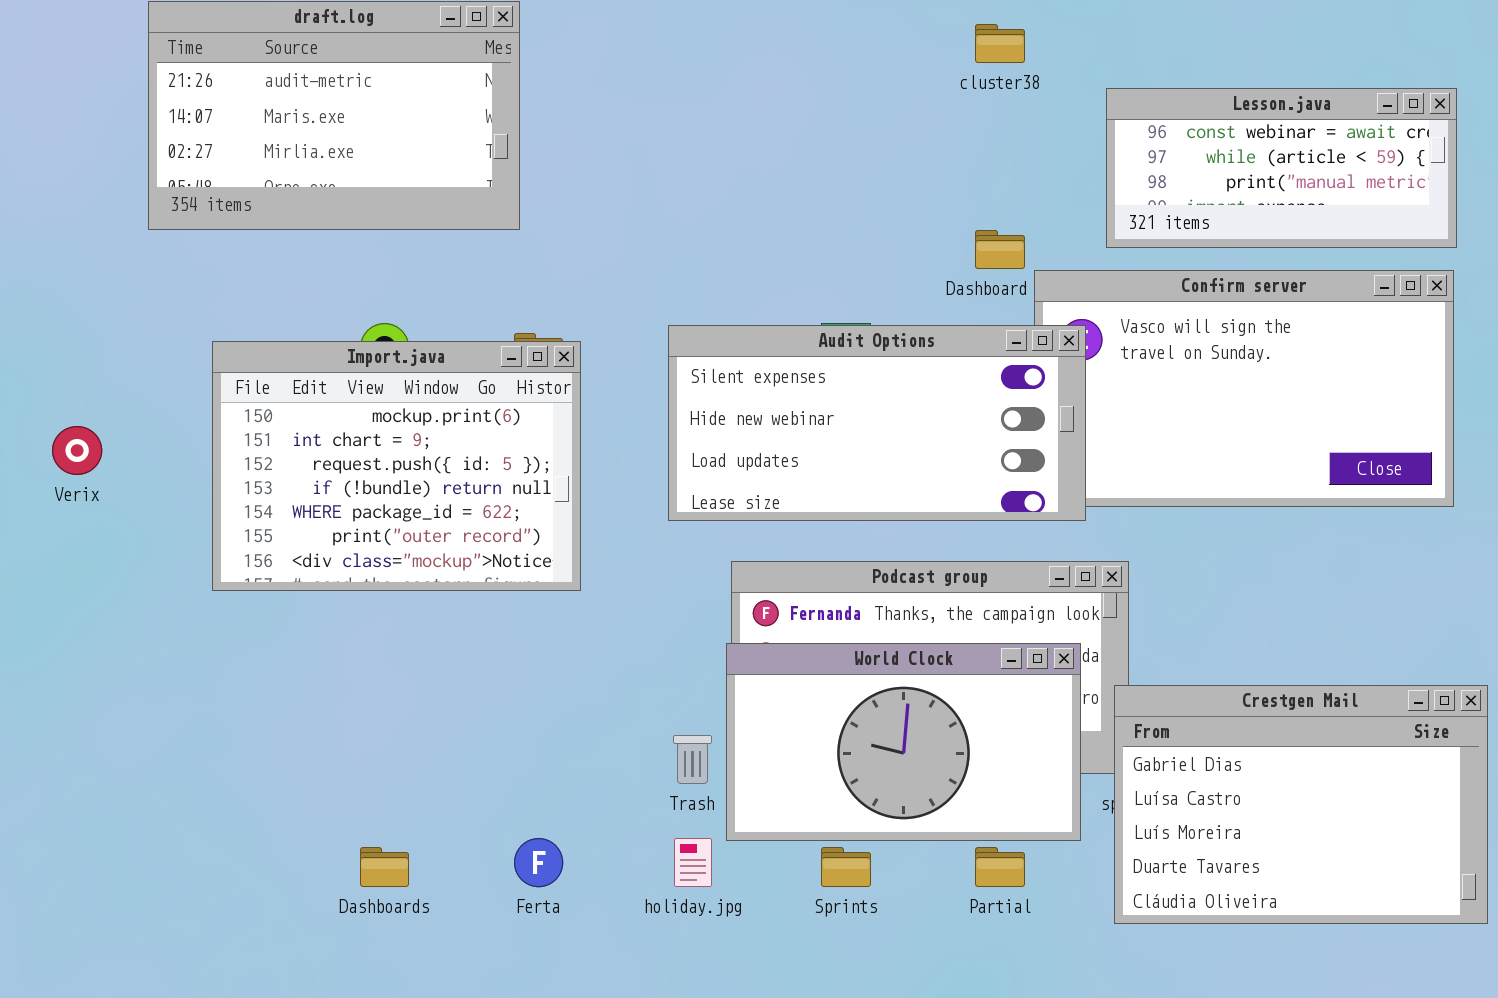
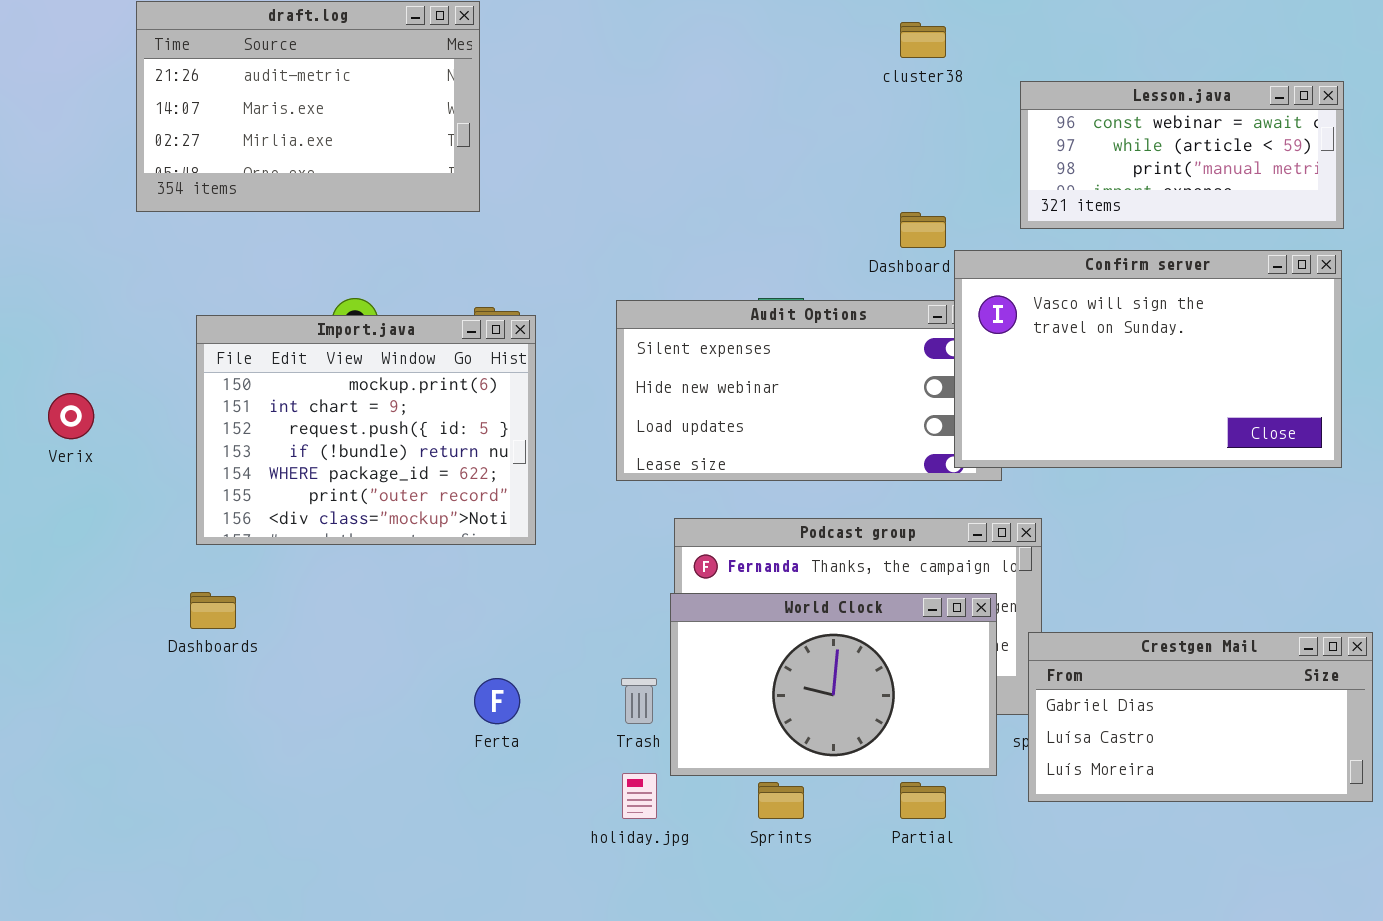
Confirm server: [1034,270,1454,507] -> [954,250,1342,468], raised
Crestgen Mail: [1114,685,1488,924] -> [1028,632,1373,802], resized
Ferta: [514,838,563,887] -> [474,678,520,724], moved
Dashboards: [360,847,409,887] -> [190,592,236,629], moved

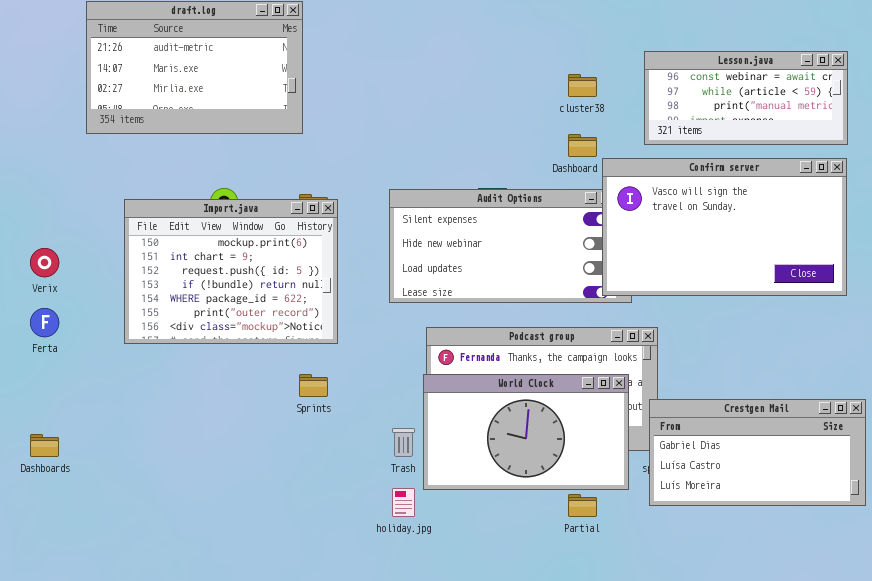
cluster38: [900,22,946,58] -> [568,74,597,97], moved
Dashboards: [190,592,236,629] -> [30,434,59,457], moved
Ferta: [474,678,520,724] -> [30,308,59,337], moved
Sprints: [758,782,804,819] -> [299,374,328,397], moved

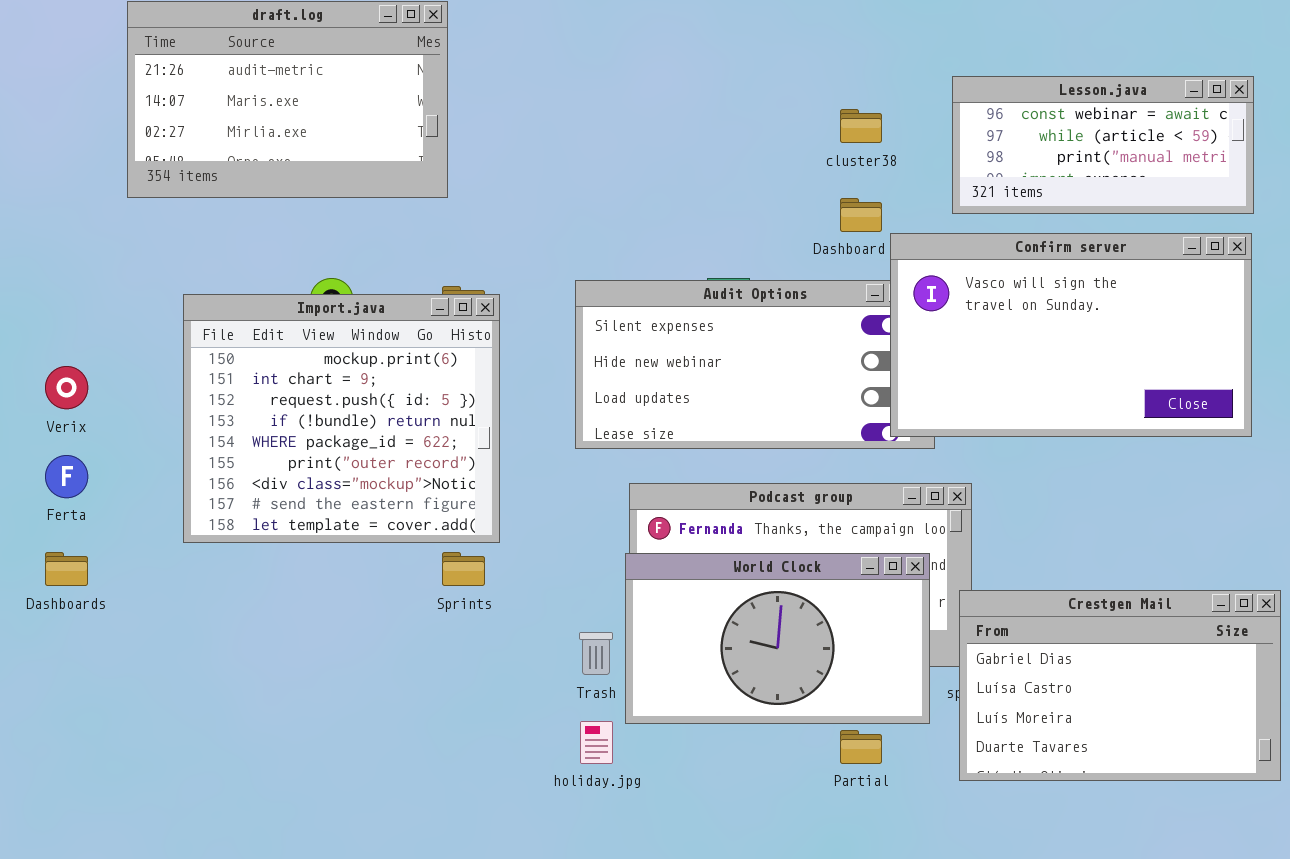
Import.java: [124,199,338,344] -> [183,294,500,543], resized
Crestgen Mail: [649,399,866,506] -> [959,590,1281,781], resized
Dashboards: [30,434,59,457] -> [45,552,88,586], moved

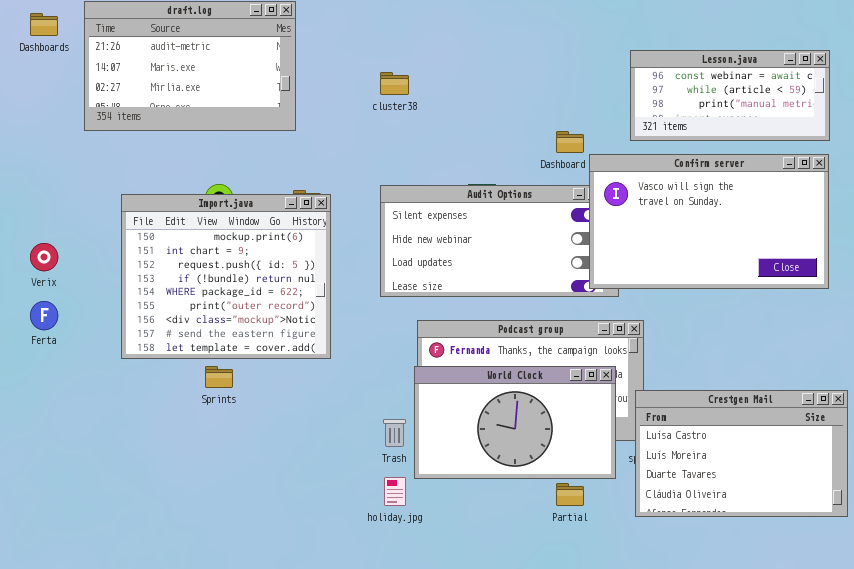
cluster38: [840,109,882,143] -> [380,72,409,95], moved
Dashboards: [45,552,88,586] -> [30,13,58,36], moved
Sprints: [442,552,485,586] -> [205,366,233,388], moved
Crestgen Mail: [959,590,1281,781] -> [635,390,848,517], scrolled down 1 row

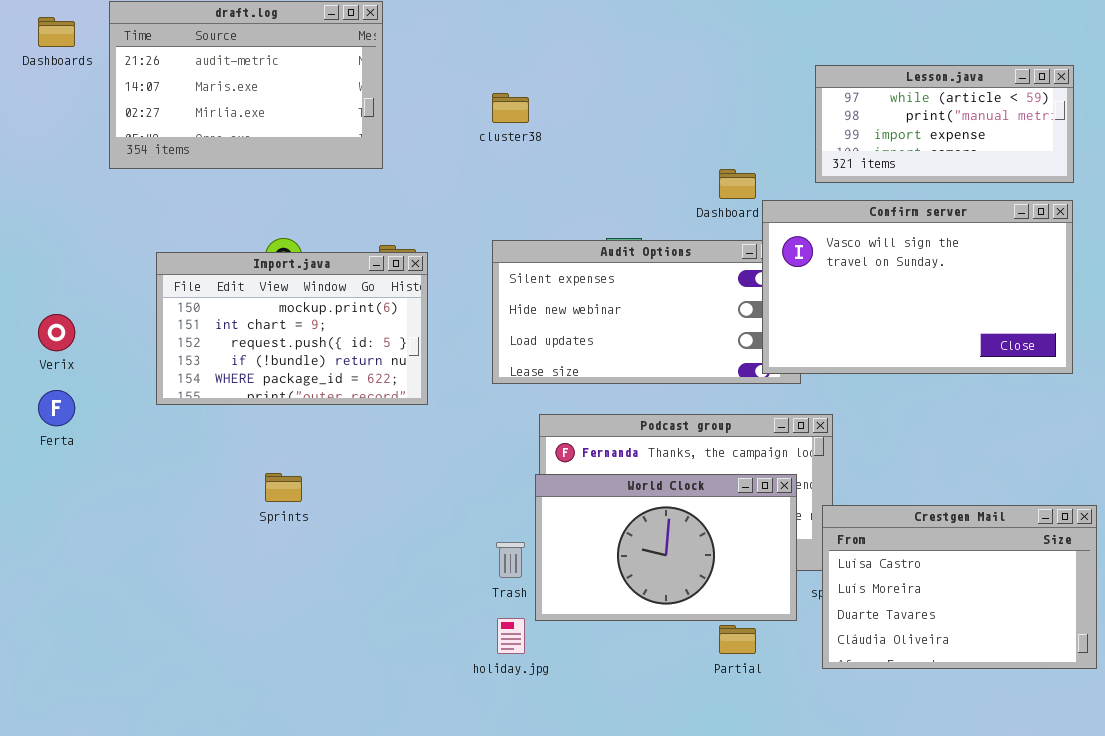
Lesson.java: [630,50,830,141] -> [815,65,1074,183], scrolled down 1 row
Import.java: [121,194,331,359] -> [156,252,428,405], resized

